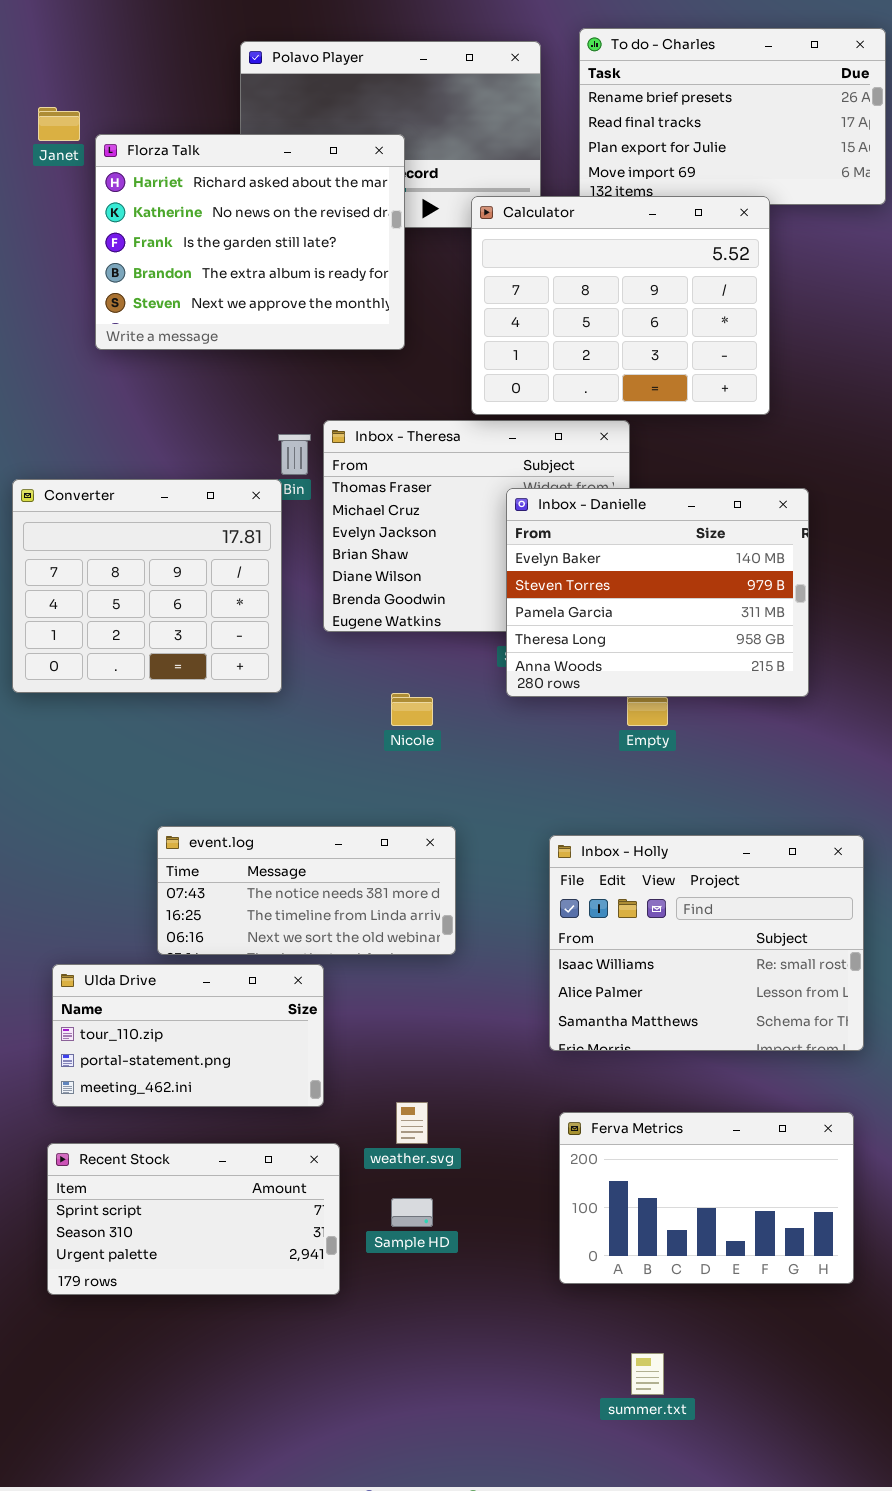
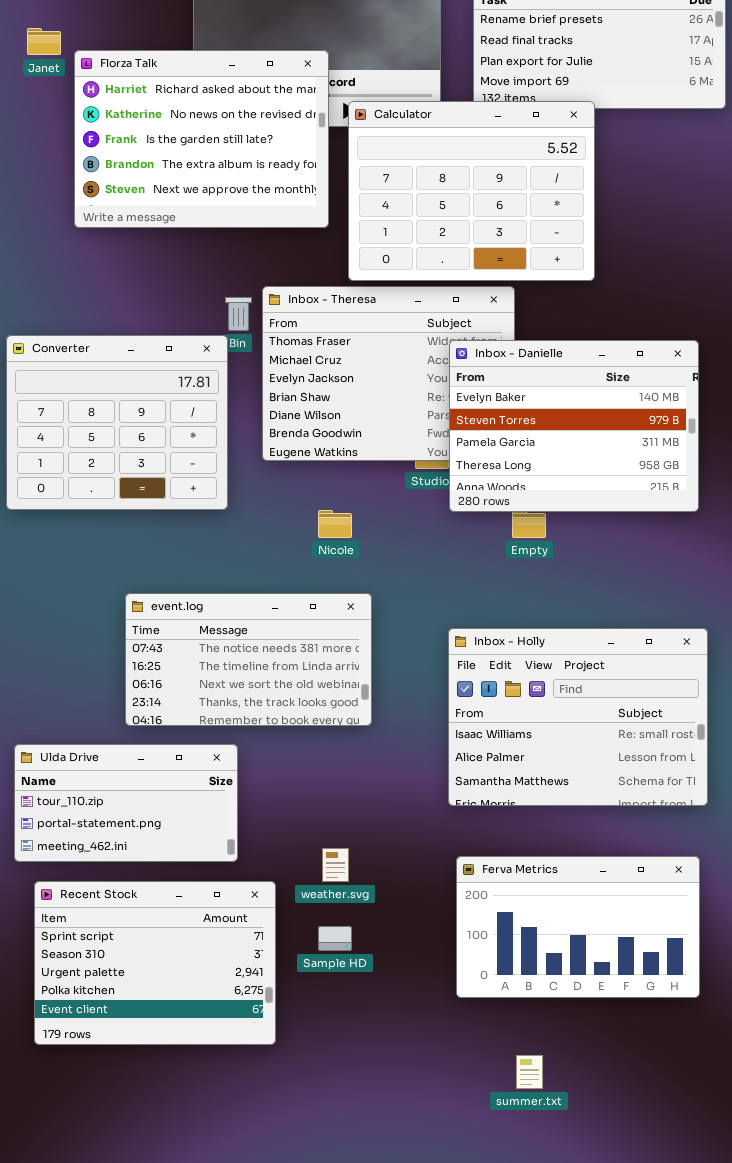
Calculator: [471,196,770,415] -> [348,101,595,281], moved
Inbox - Danielle: [506,488,809,697] -> [449,340,699,512], moved
event.log: [157,826,456,955] -> [125,593,372,726], resized
Ulda Drive: [52,964,324,1107] -> [14,744,238,862], moved
Recent Stock: [47,1143,340,1295] -> [34,881,276,1045], resized

